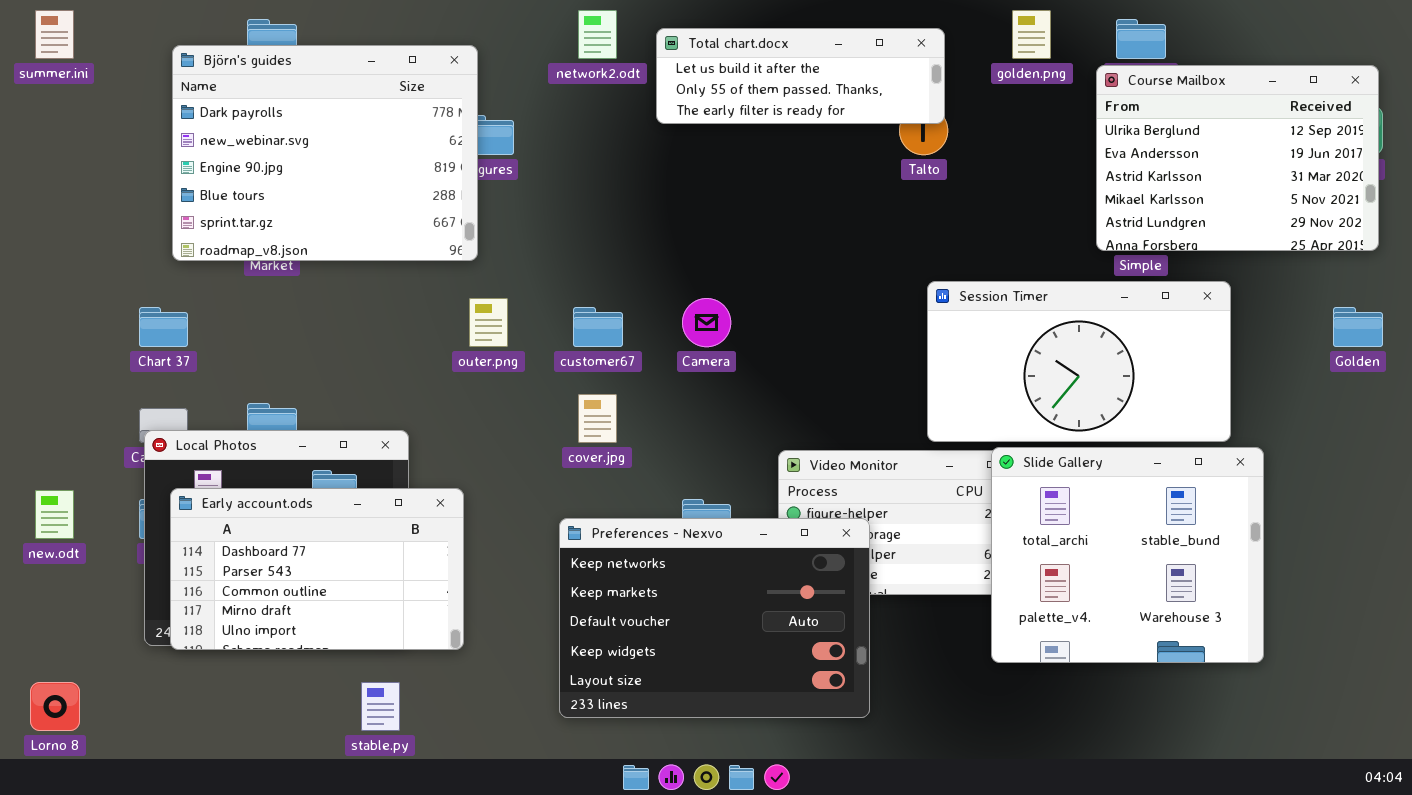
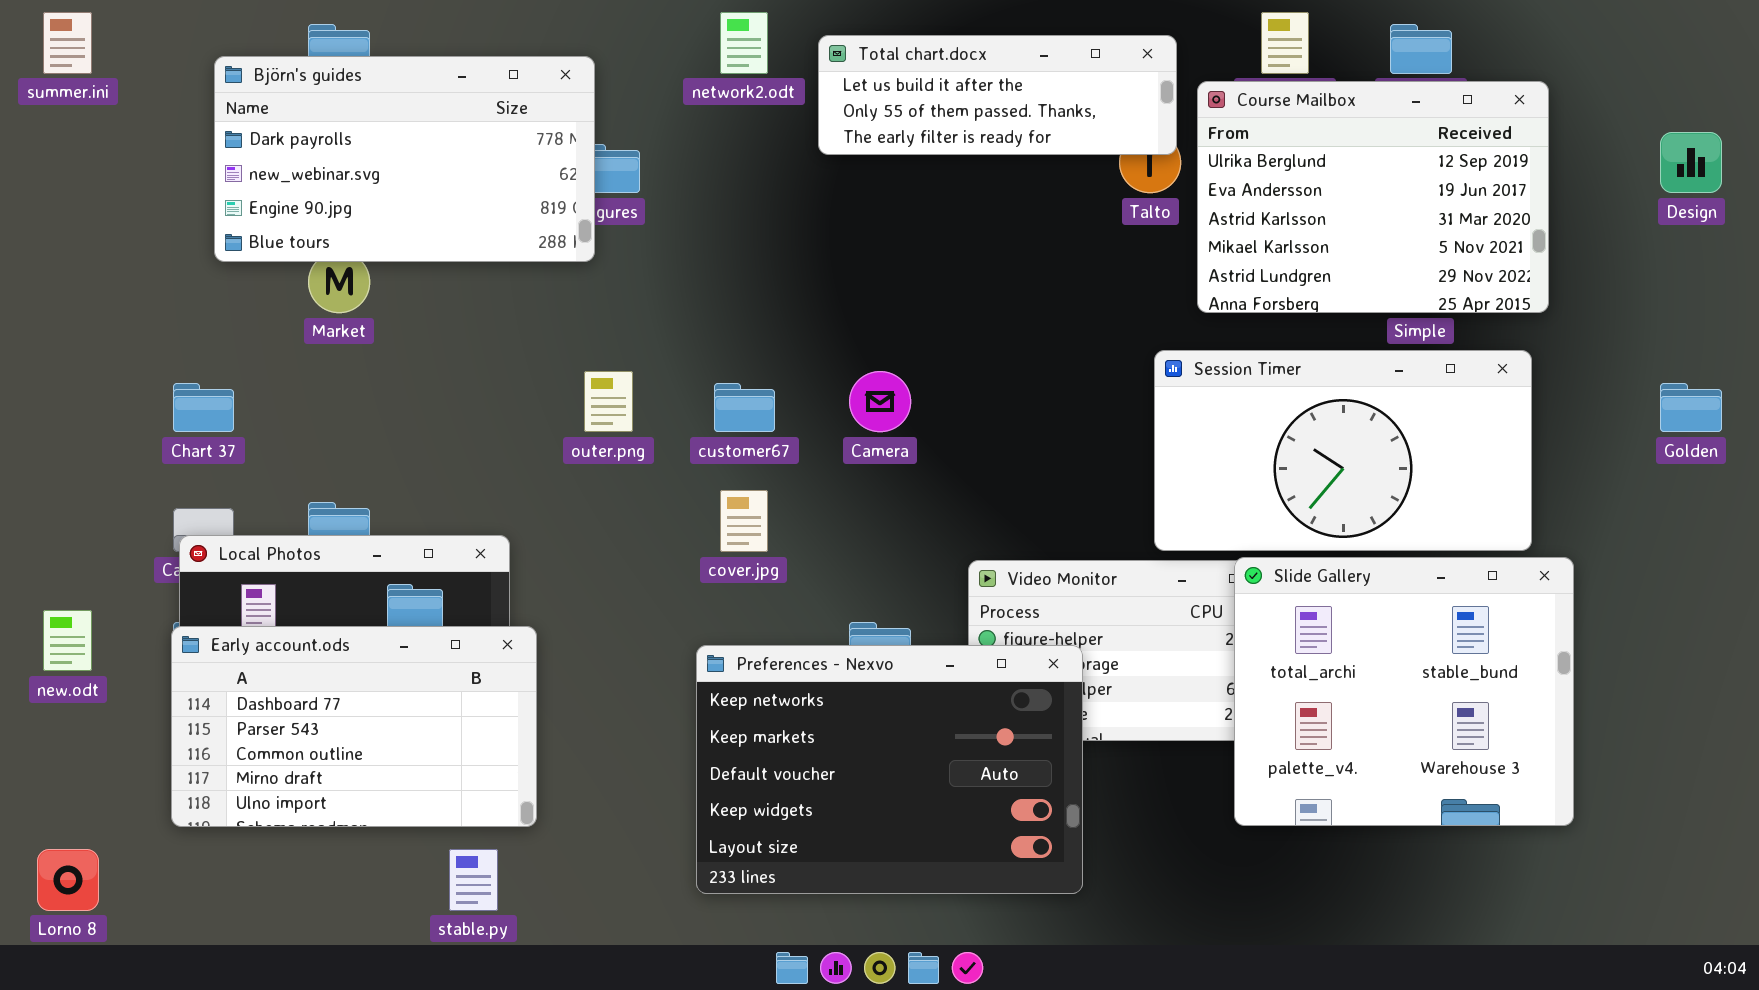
Björn's guides: [172,45,478,261] -> [214,56,595,262], resized
Course Mailbox: [1096,65,1379,251] -> [1197,81,1549,313], moved
Early account.ods: [170,488,464,650] -> [171,626,537,827], moved

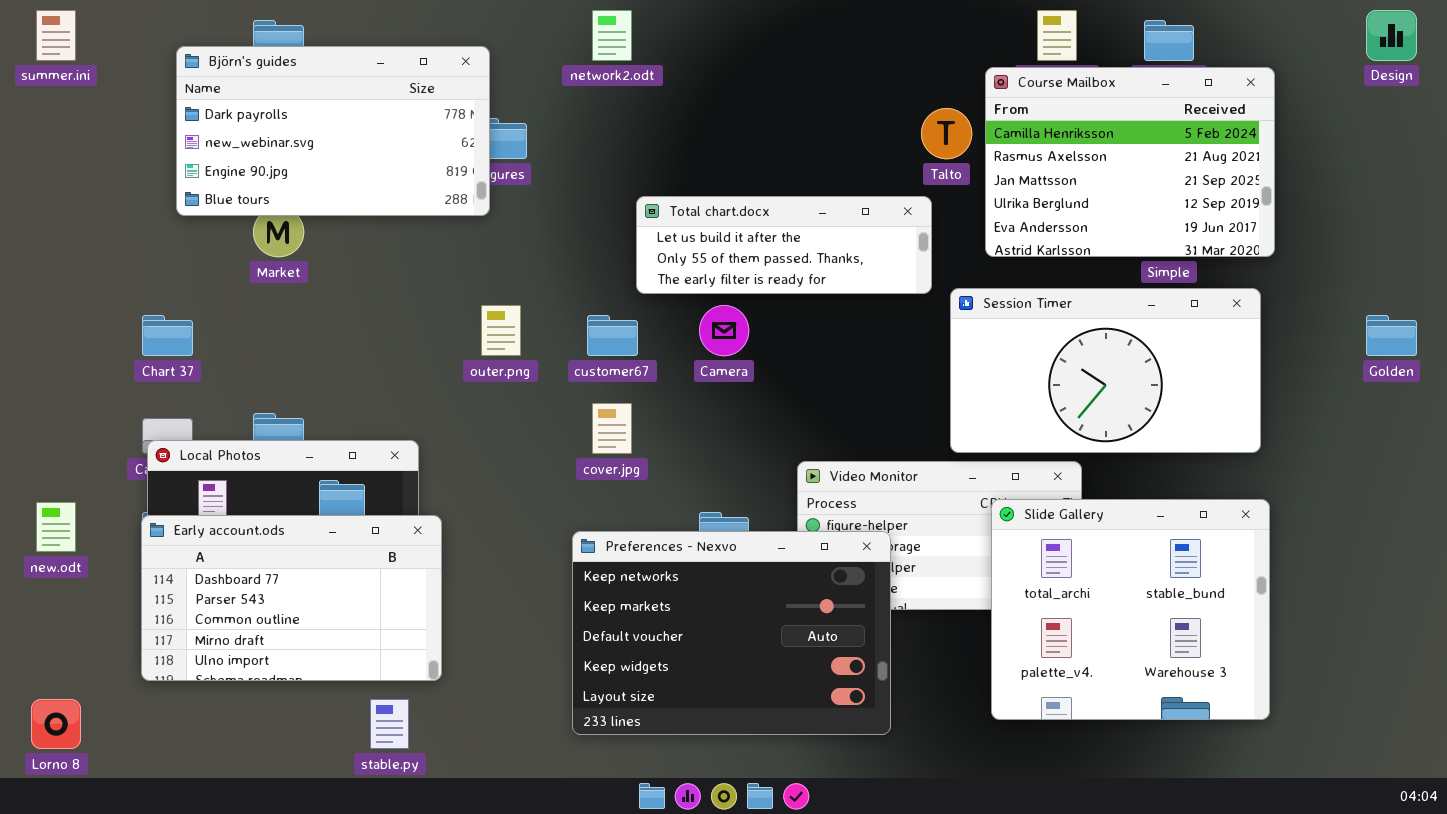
Total chart.docx: [818,35,1177,155] -> [636,196,932,294], moved
Course Mailbox: [1197,81,1549,313] -> [985,67,1275,257], scrolled up 3 rows
Design: [1660,132,1722,193] -> [1366,10,1417,61], moved
Slide Gallery: [1234,557,1574,826] -> [991,499,1270,720], moved

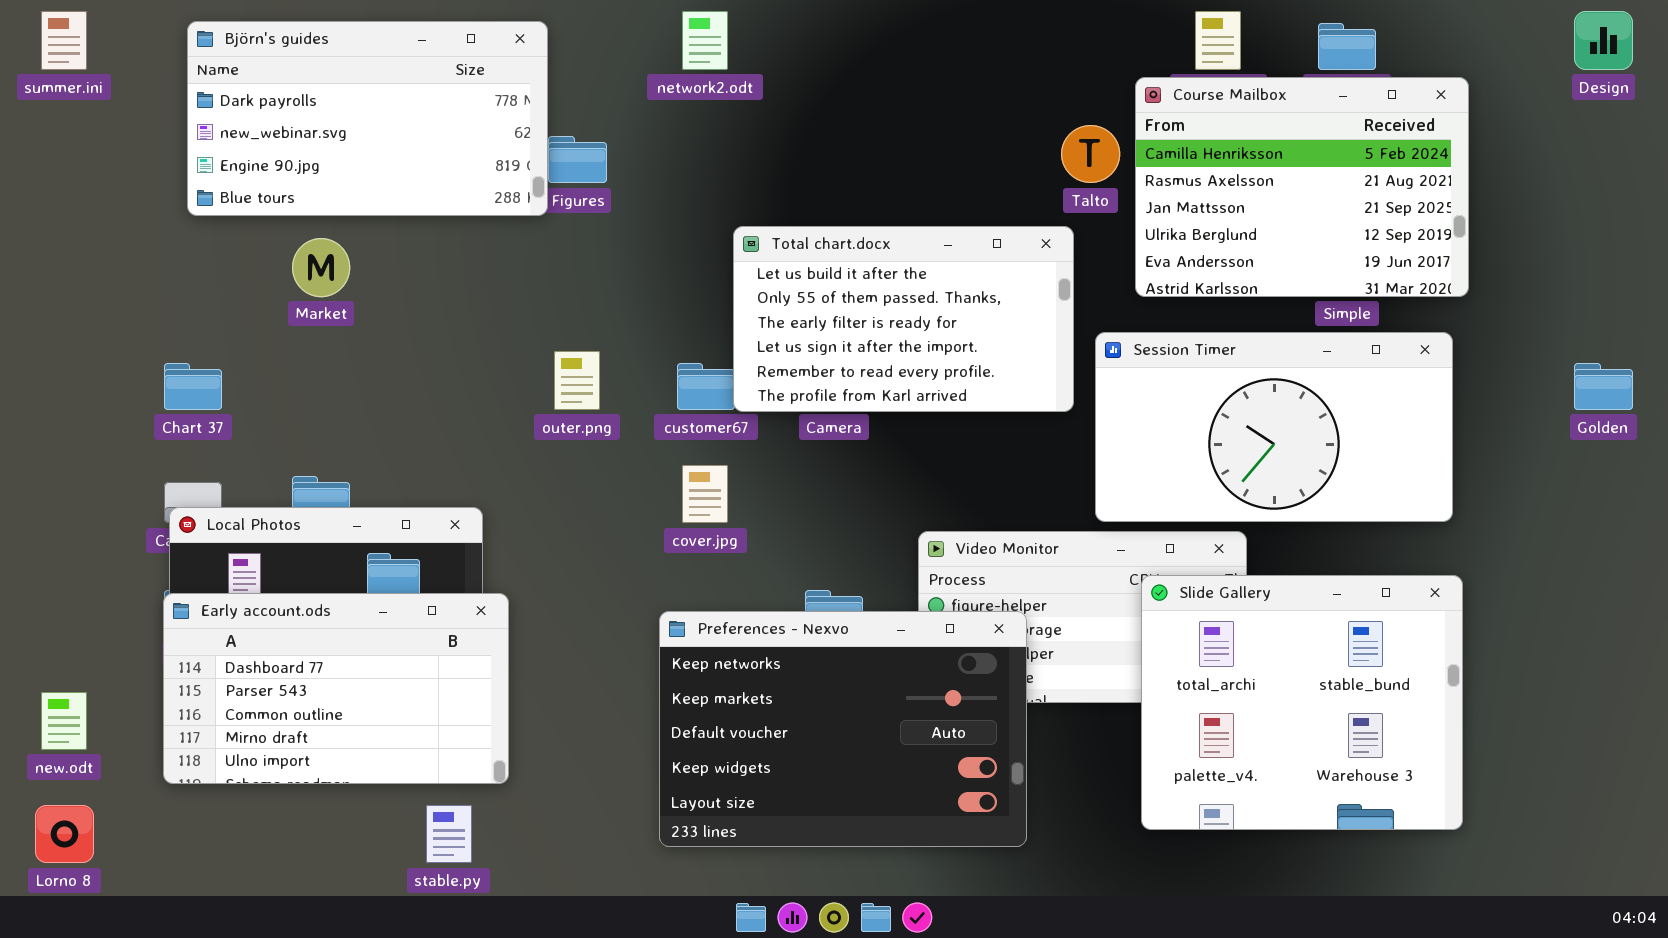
Björn's guides: [176,46,490,216] -> [187,21,548,216], moved
Total chart.docx: [636,196,932,294] -> [733,226,1074,412], resized
new.odt: [36,502,76,552] -> [41,692,87,750], moved

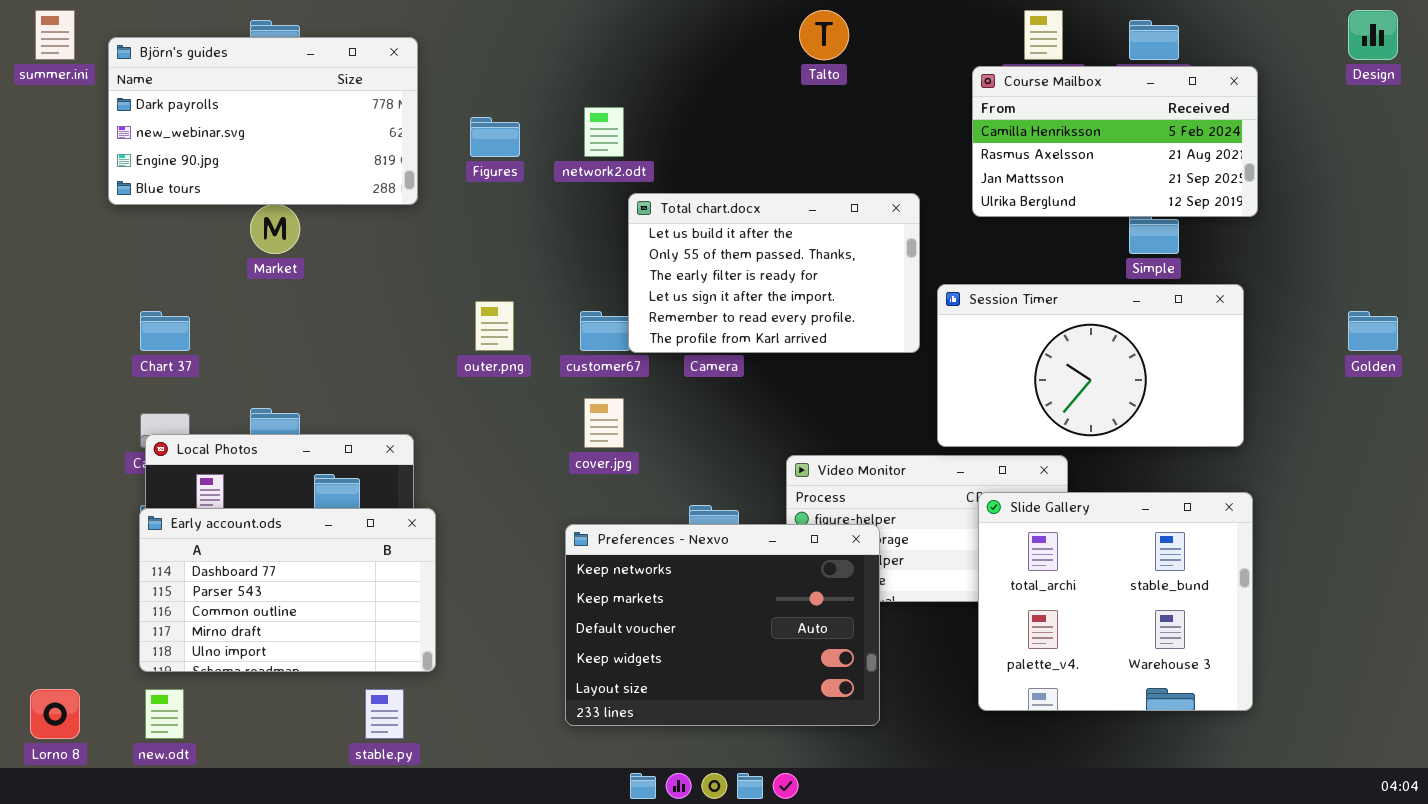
network2.odt: [682,11,728,70] -> [584,107,624,157], moved
Björn's guides: [187,21,548,216] -> [108,37,418,205], moved
Course Mailbox: [1135,77,1469,297] -> [972,66,1258,217], resized
Talto: [1061,125,1120,183] -> [799,10,849,60], moved
new.odt: [41,692,87,750] -> [145,689,184,739], moved

